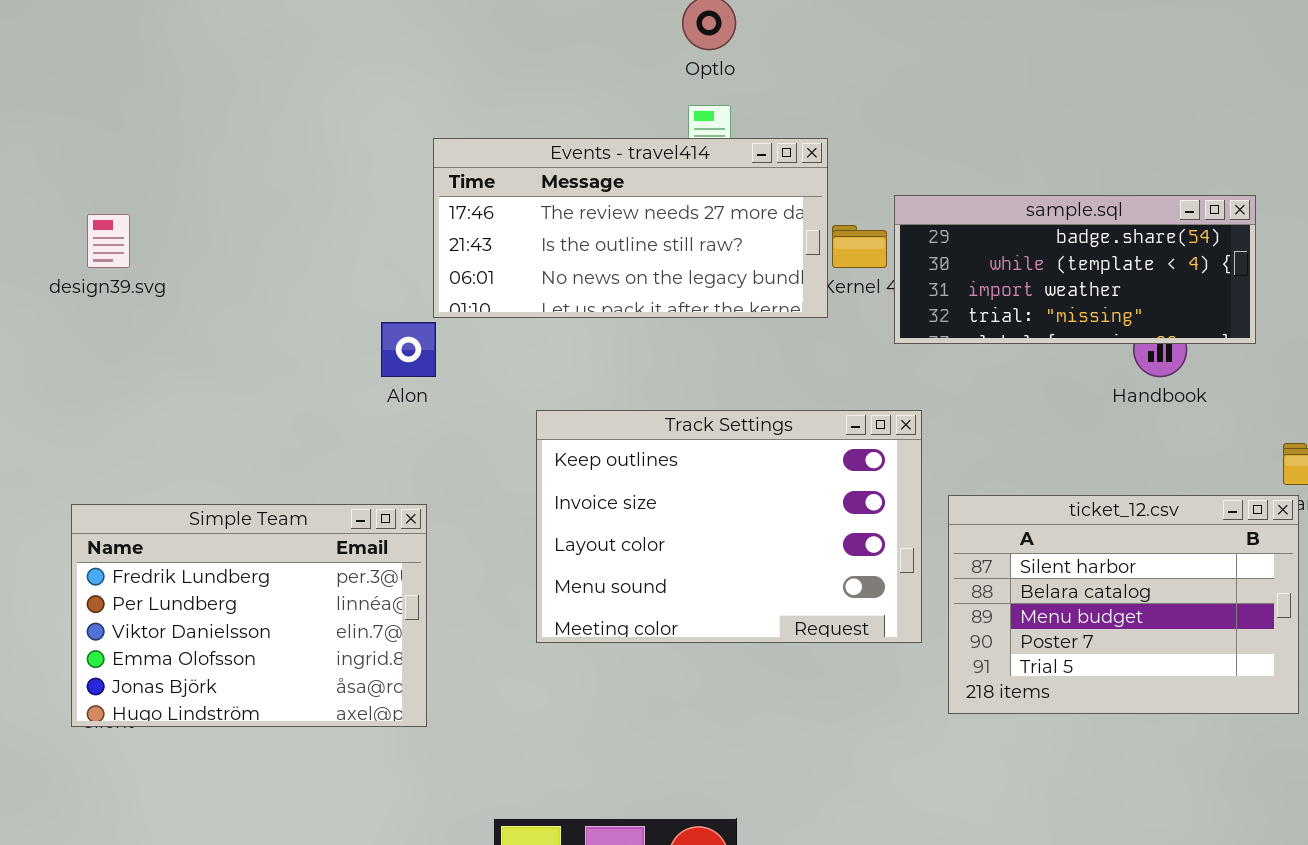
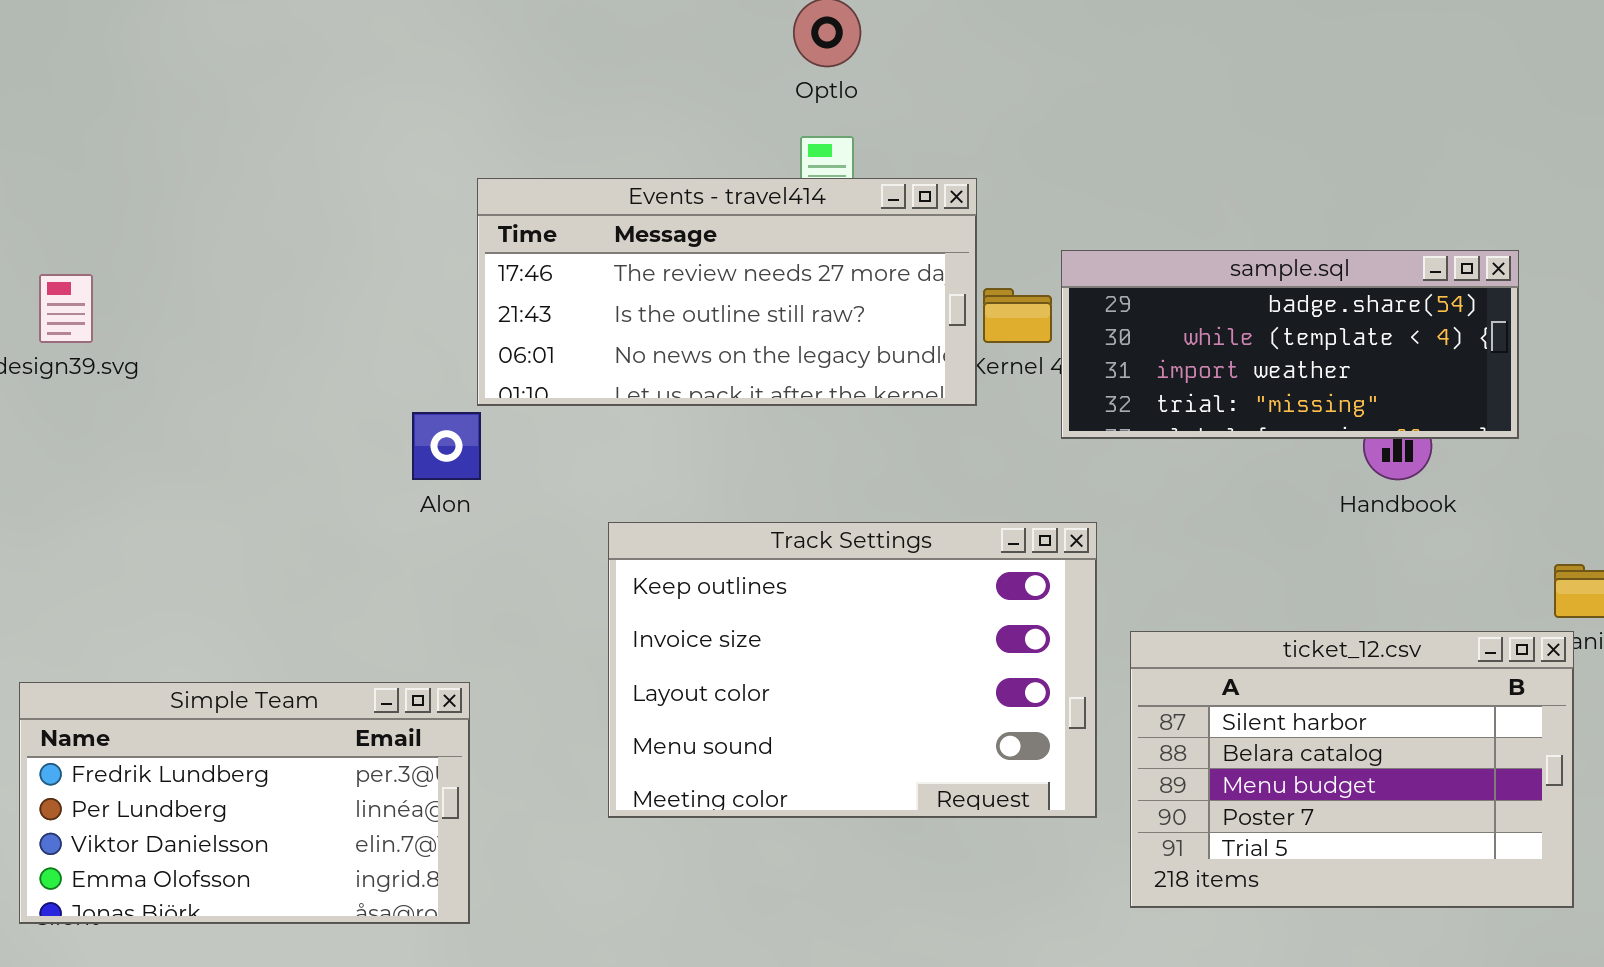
Simple Team: [71,504,427,727] -> [19,682,470,924], resized

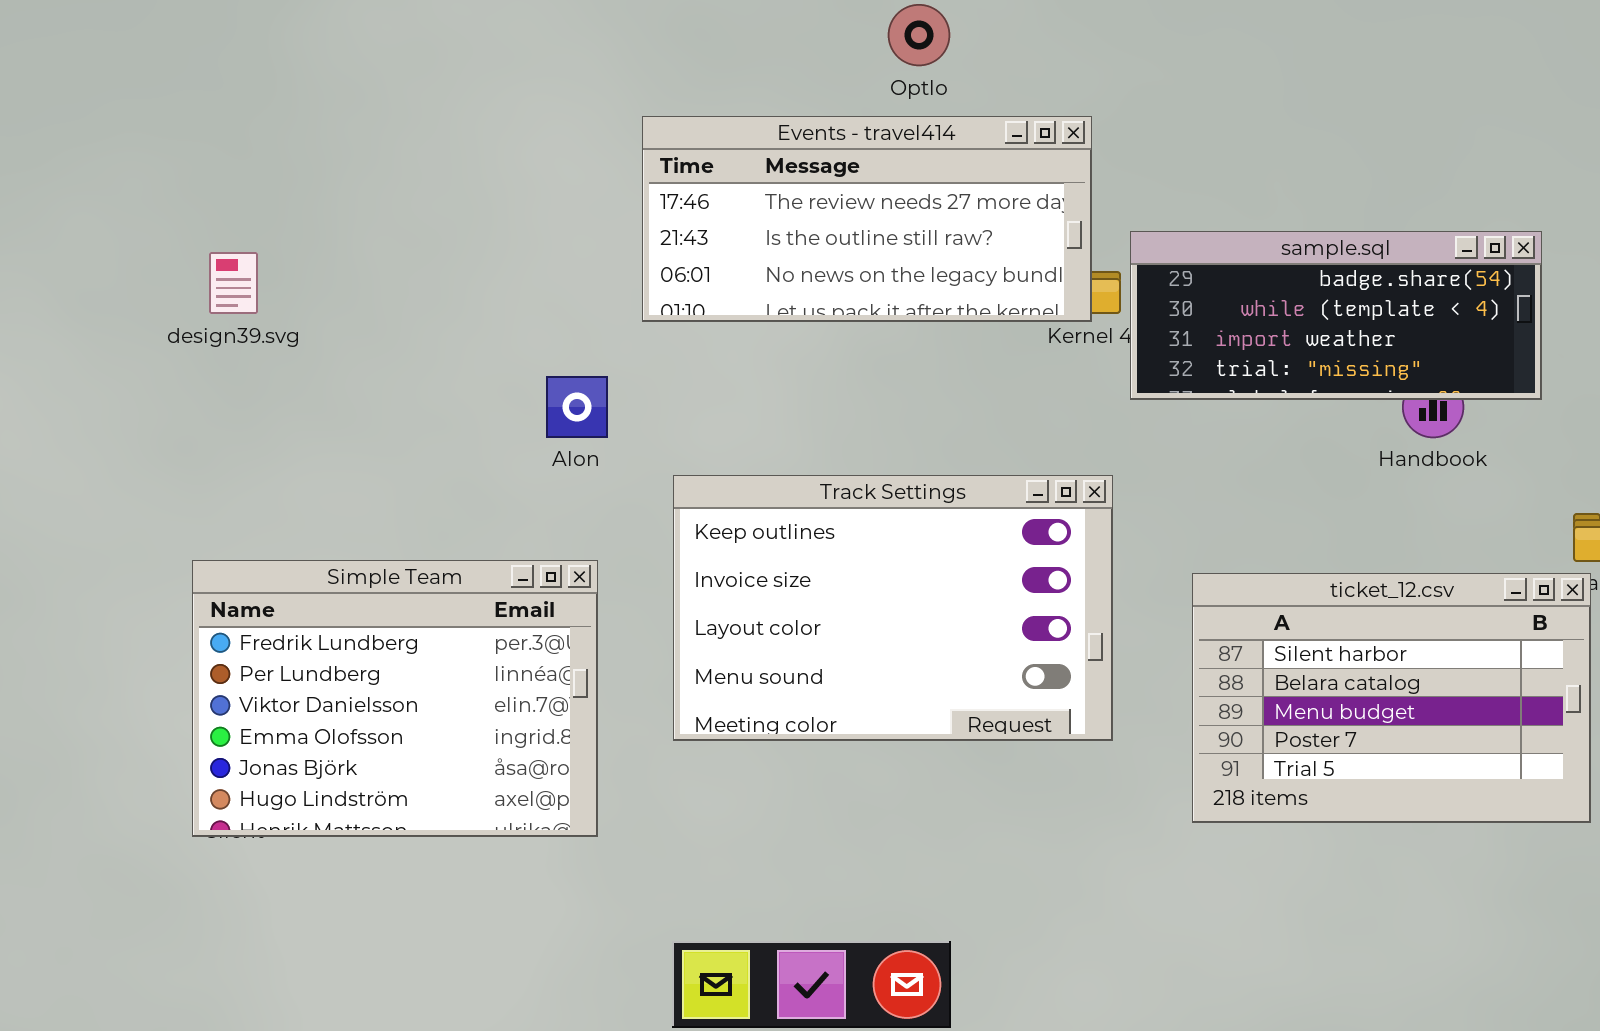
Events - travel414: [477,178,977,406] -> [642,116,1092,322], moved
Track Settings: [608,522,1097,818] -> [673,475,1113,741], moved
Simple Team: [19,682,470,924] -> [192,560,598,837], resized

